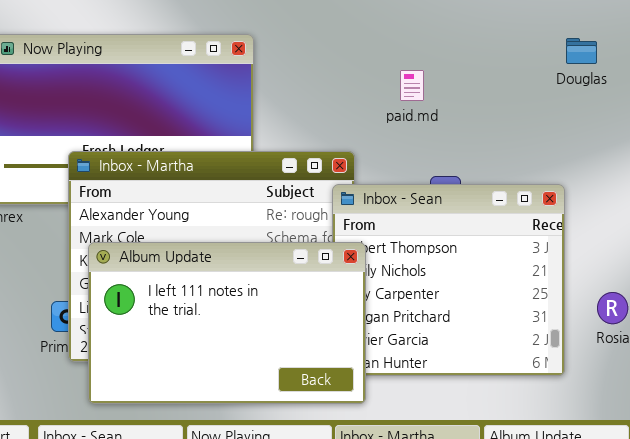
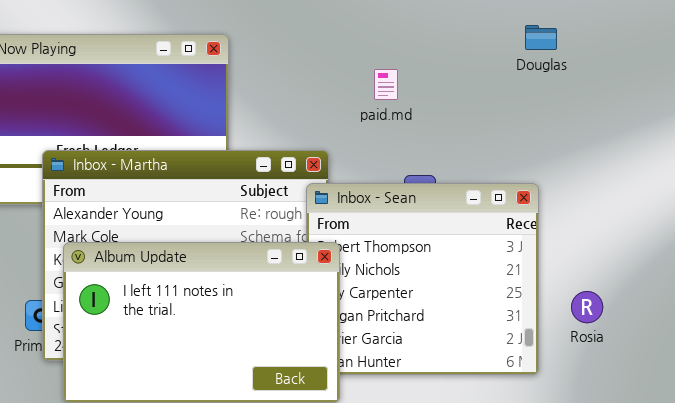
Douglas: [566,38,597,64] -> [525,25,557,50], moved

